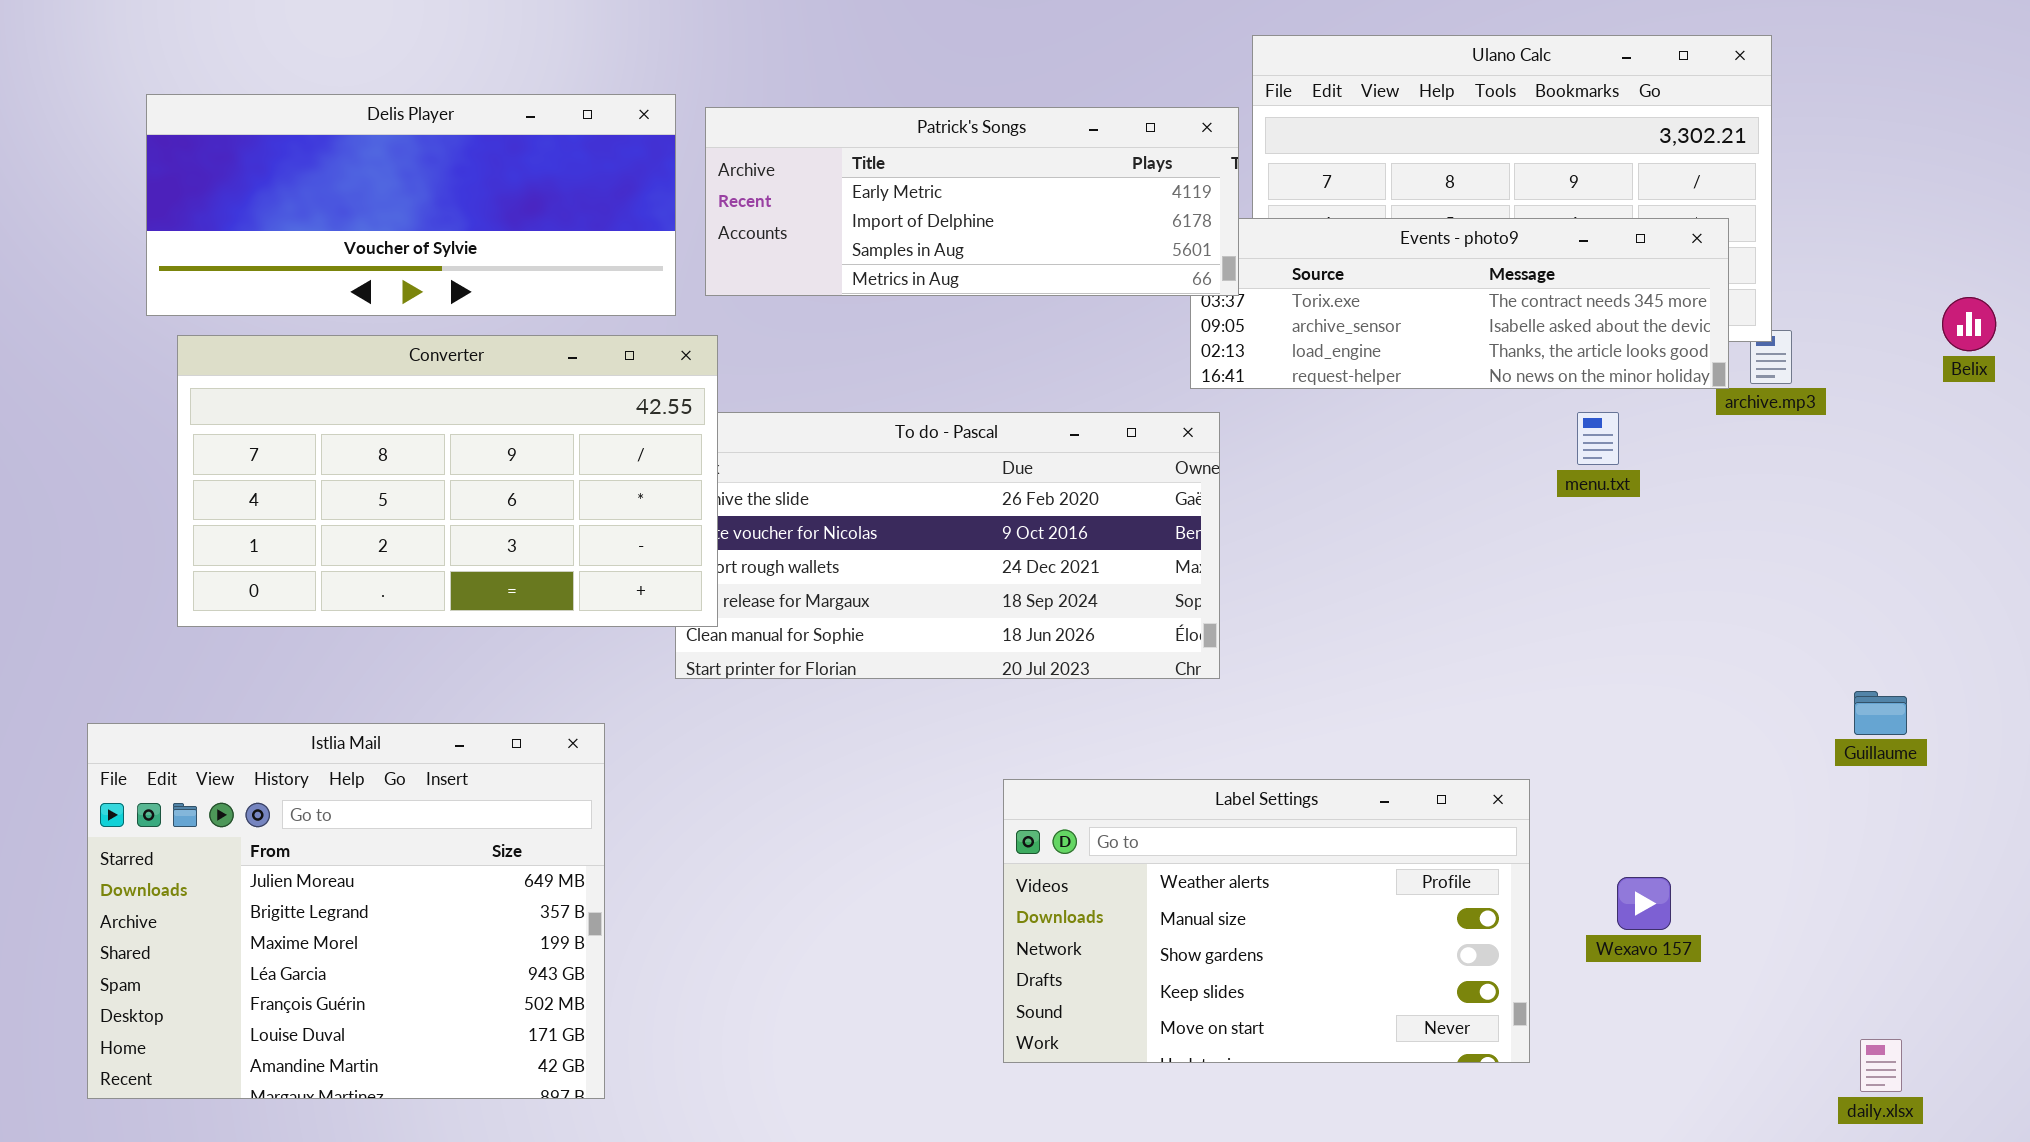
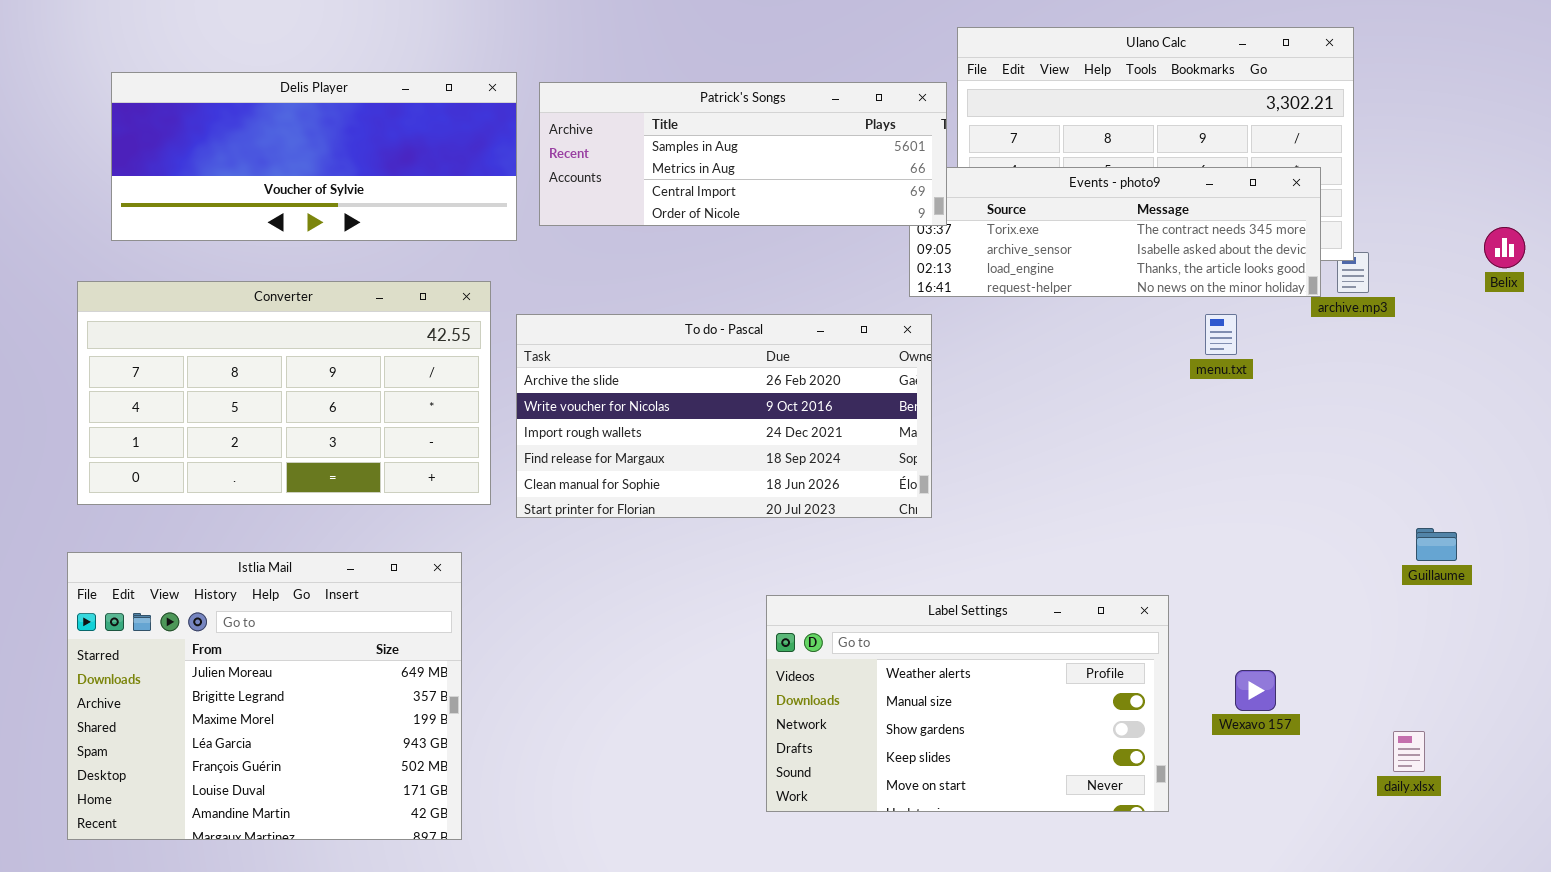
Patrick's Songs: [705,107,1239,296] -> [539,82,947,226], scrolled down 2 rows
Converter: [177,335,718,627] -> [77,281,491,505], moved
daily.xlsx: [1860,1039,1902,1092] -> [1393,731,1425,772], moved

